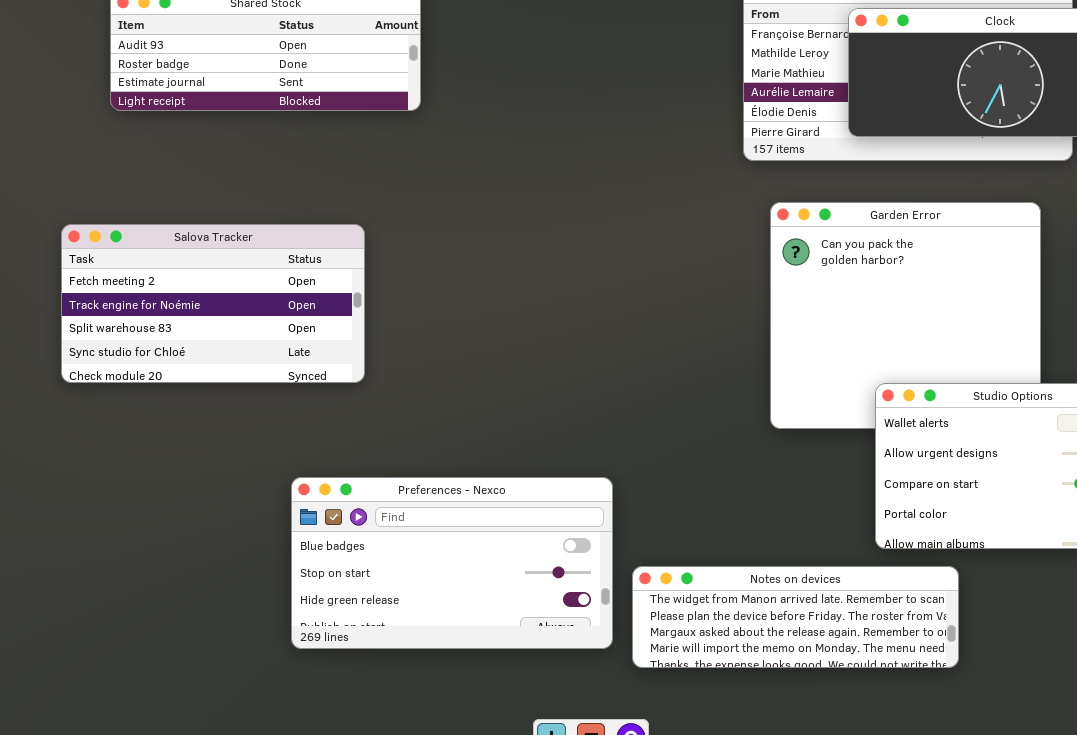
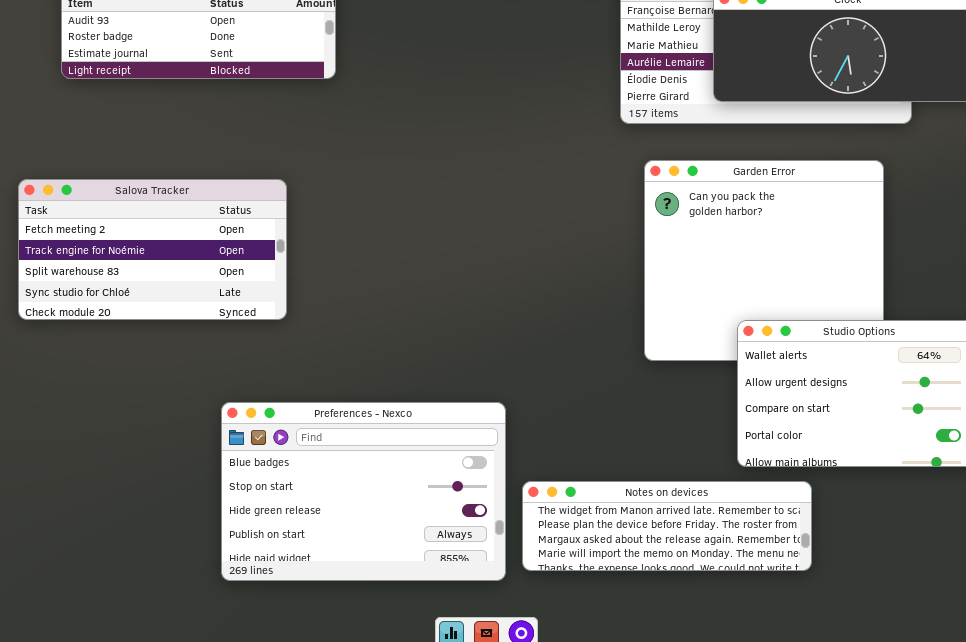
Preferences - Nexco: [291,477,613,649] -> [221,402,506,581], resized

